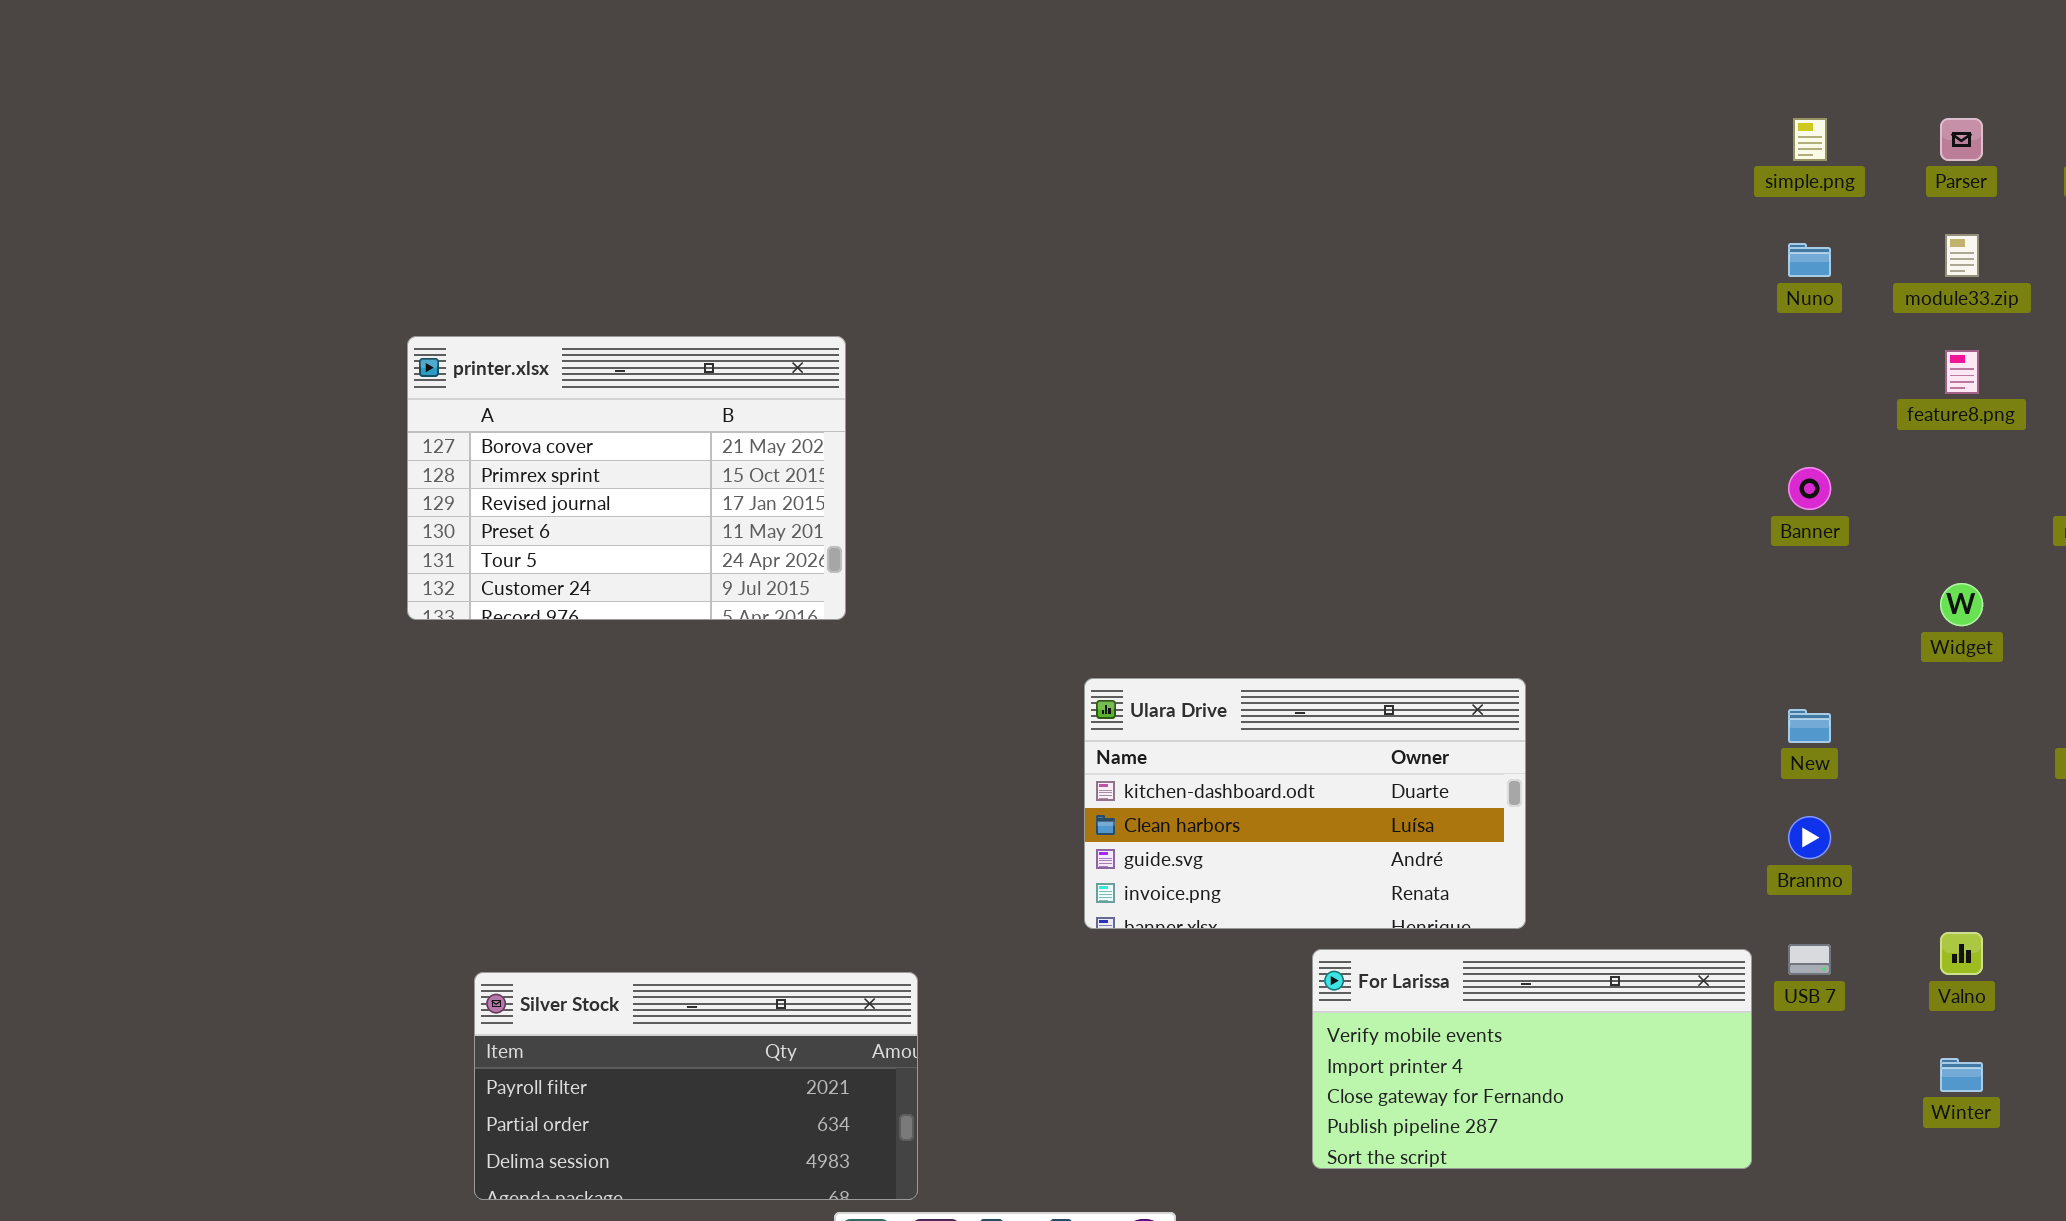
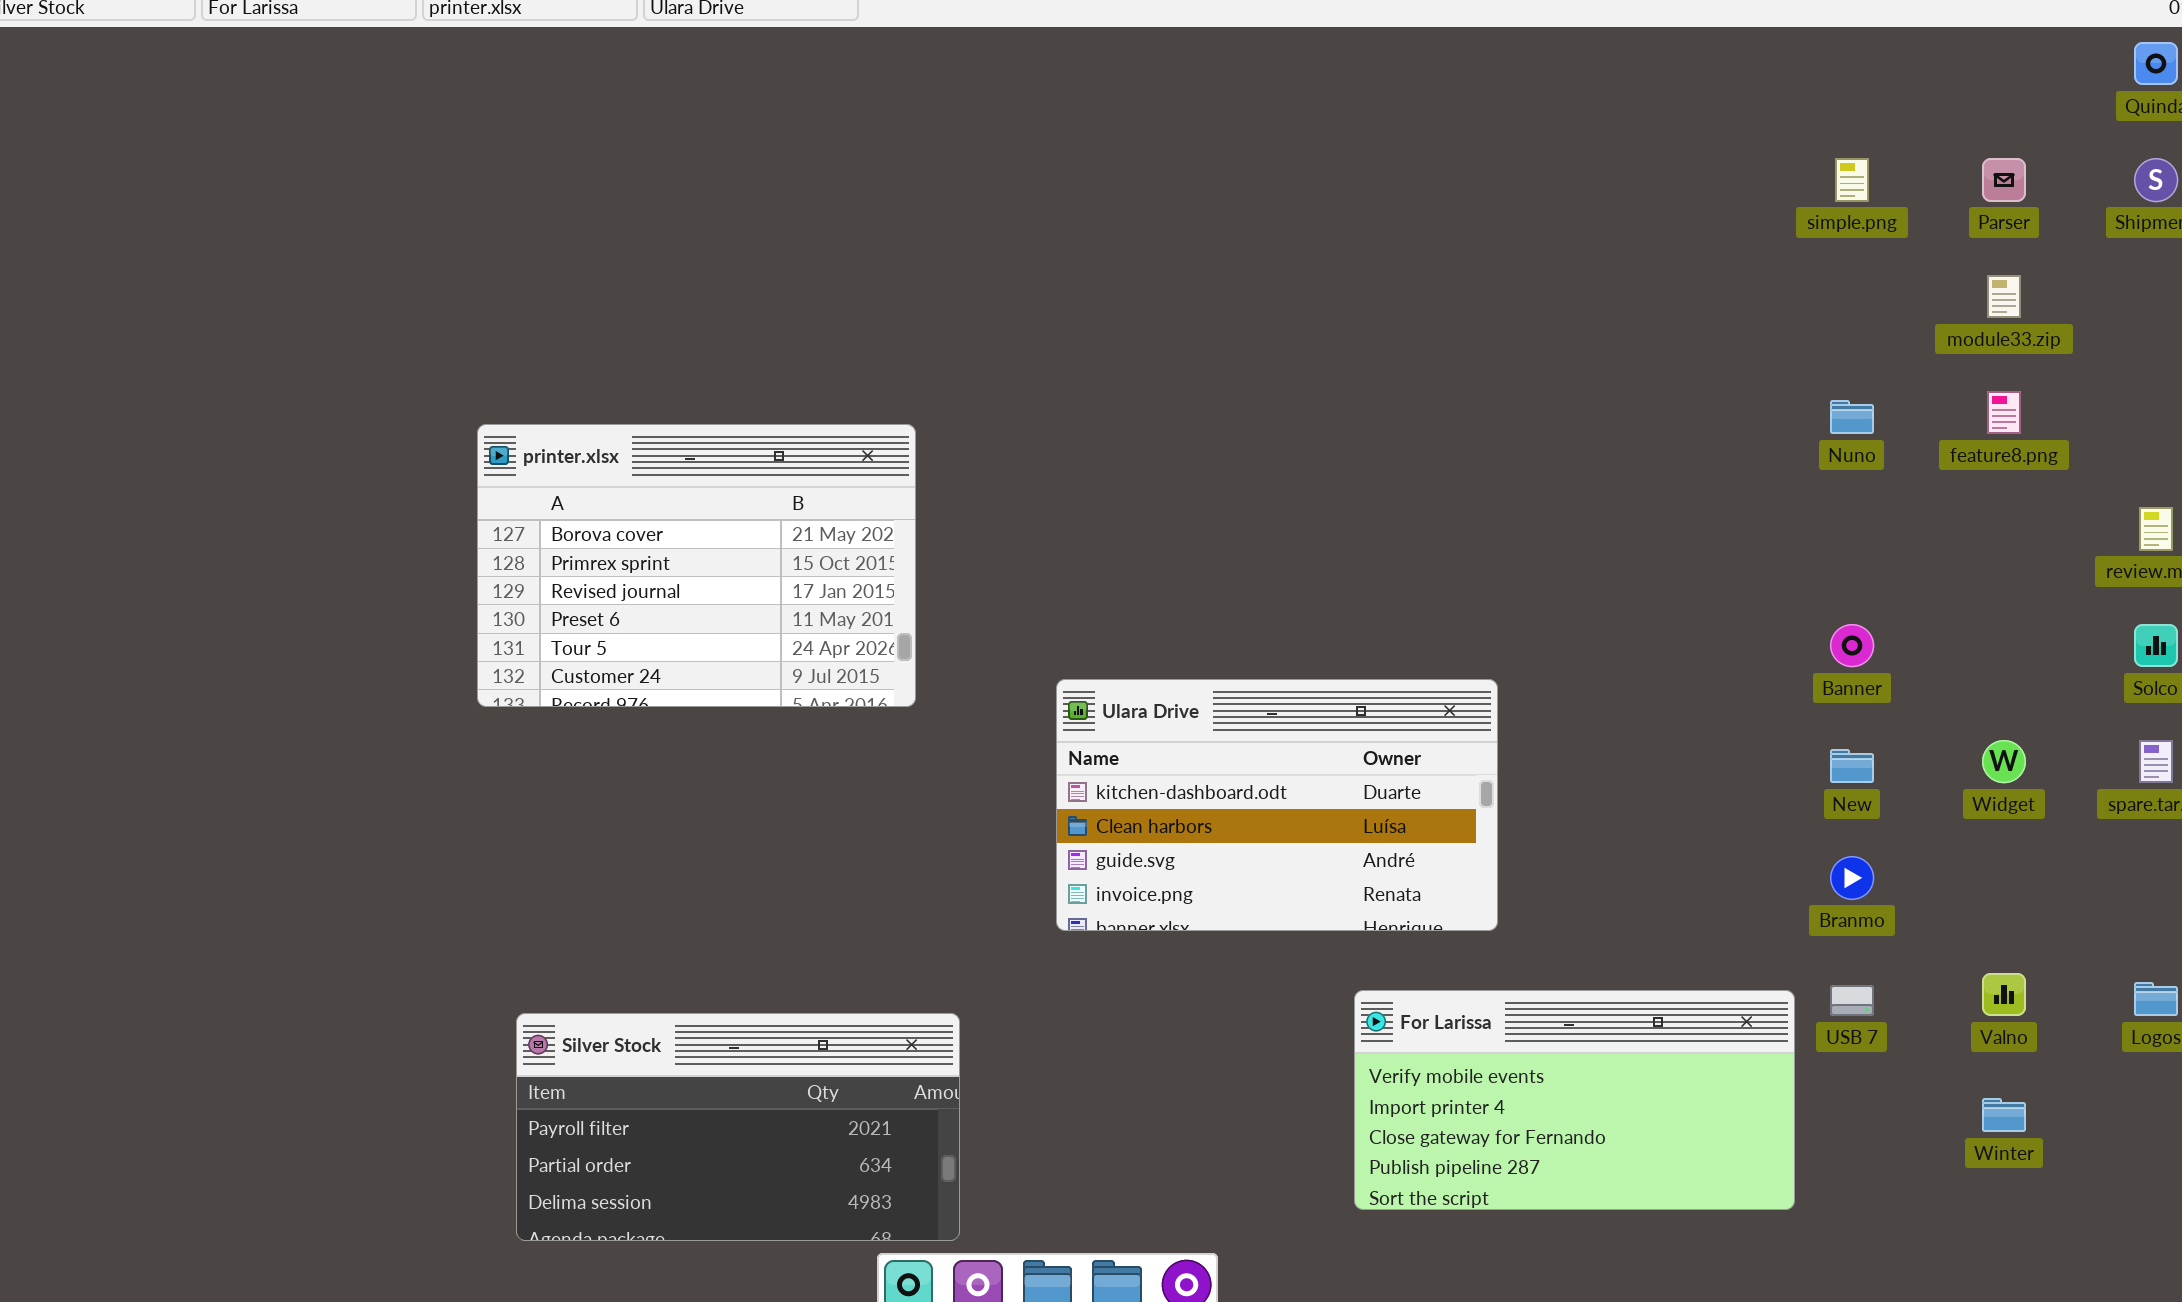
Nuno: [1788,243,1831,277] -> [1830,400,1874,434], moved
printer.xlsx: [407,336,846,620] -> [477,424,916,707], moved
Banner: [1788,467,1831,510] -> [1830,624,1874,667], moved
Widget: [1940,583,1983,626] -> [1982,740,2026,783], moved
Ulara Drive: [1084,678,1526,929] -> [1056,679,1498,931], moved

